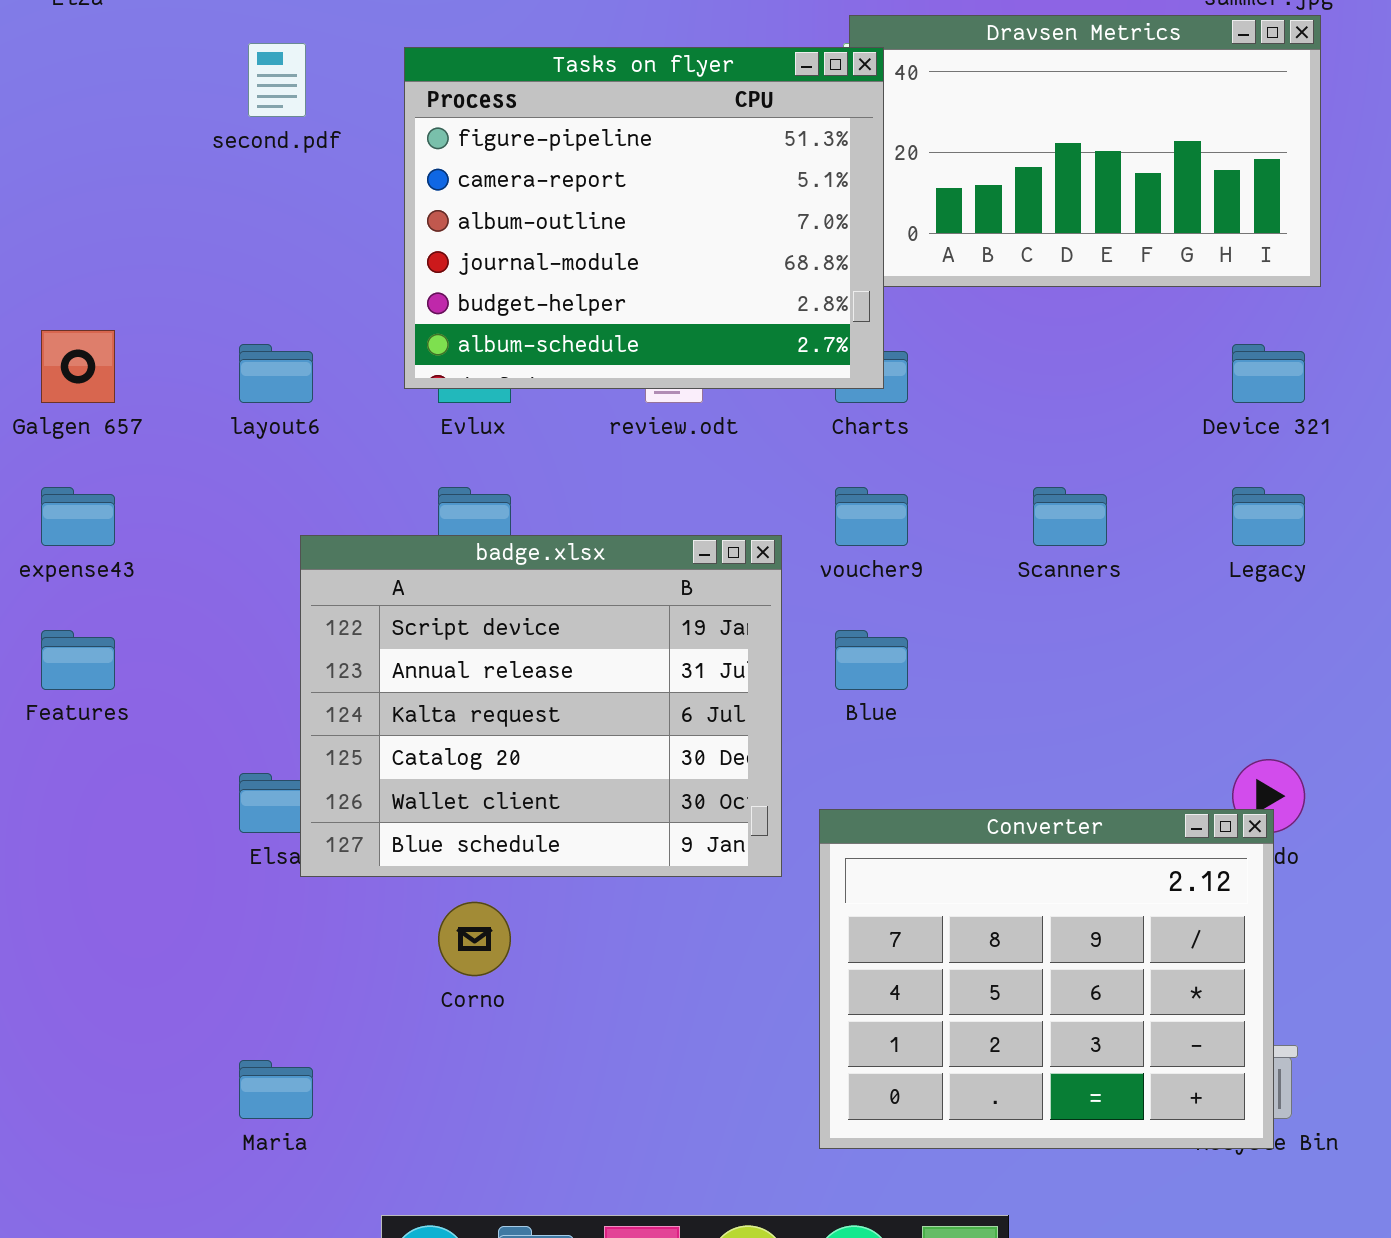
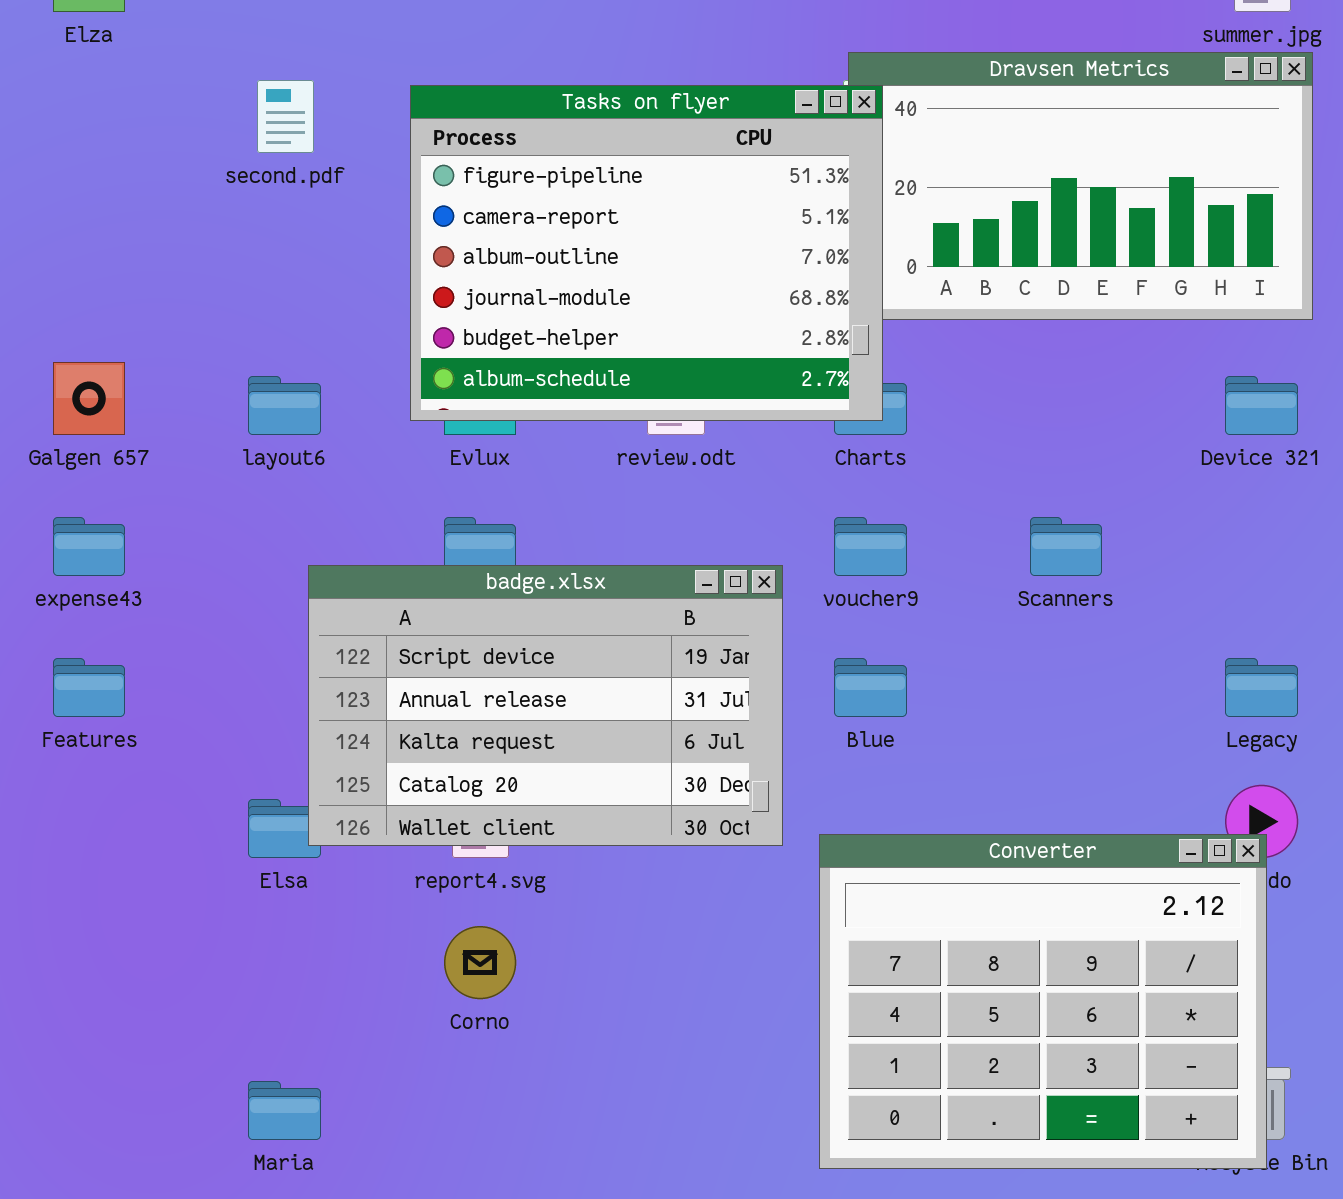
Legacy: [1232,487,1305,546] -> [1225,658,1298,717], moved
badge.xlsx: [300,535,782,877] -> [308,565,783,846], resized

